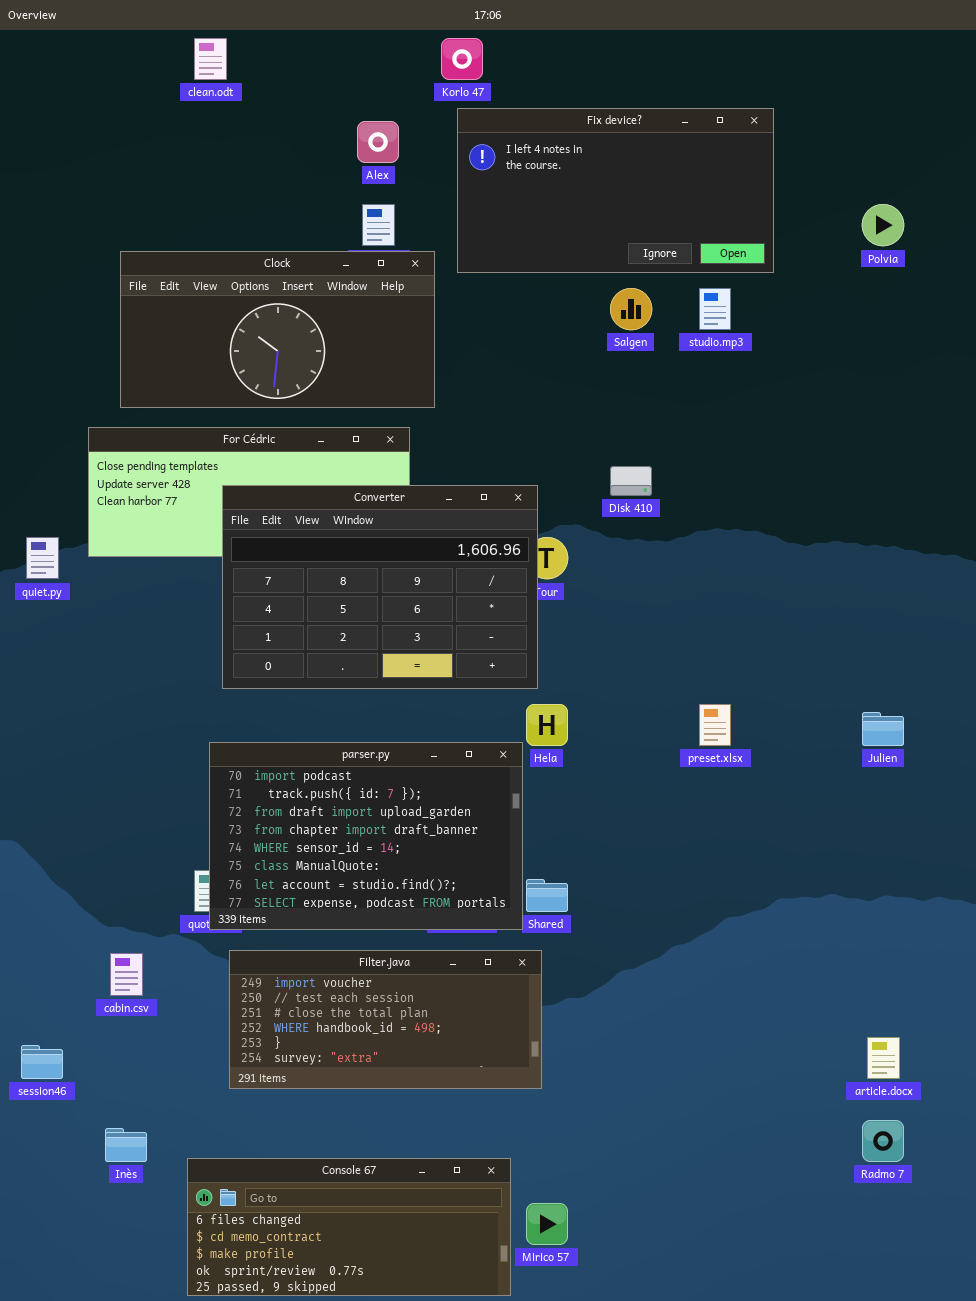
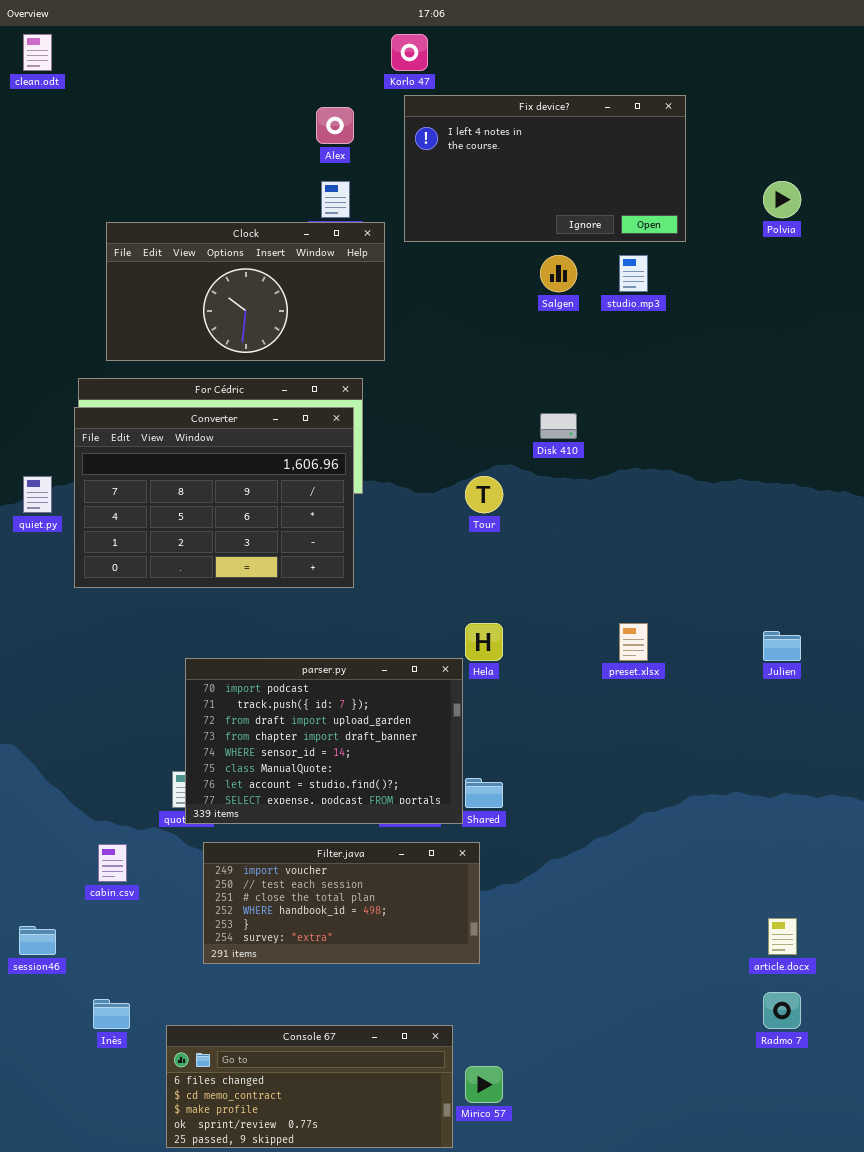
clean.odt: [194,38,227,80] -> [23,34,52,71], moved
Converter: [222,485,538,689] -> [74,407,354,588], moved

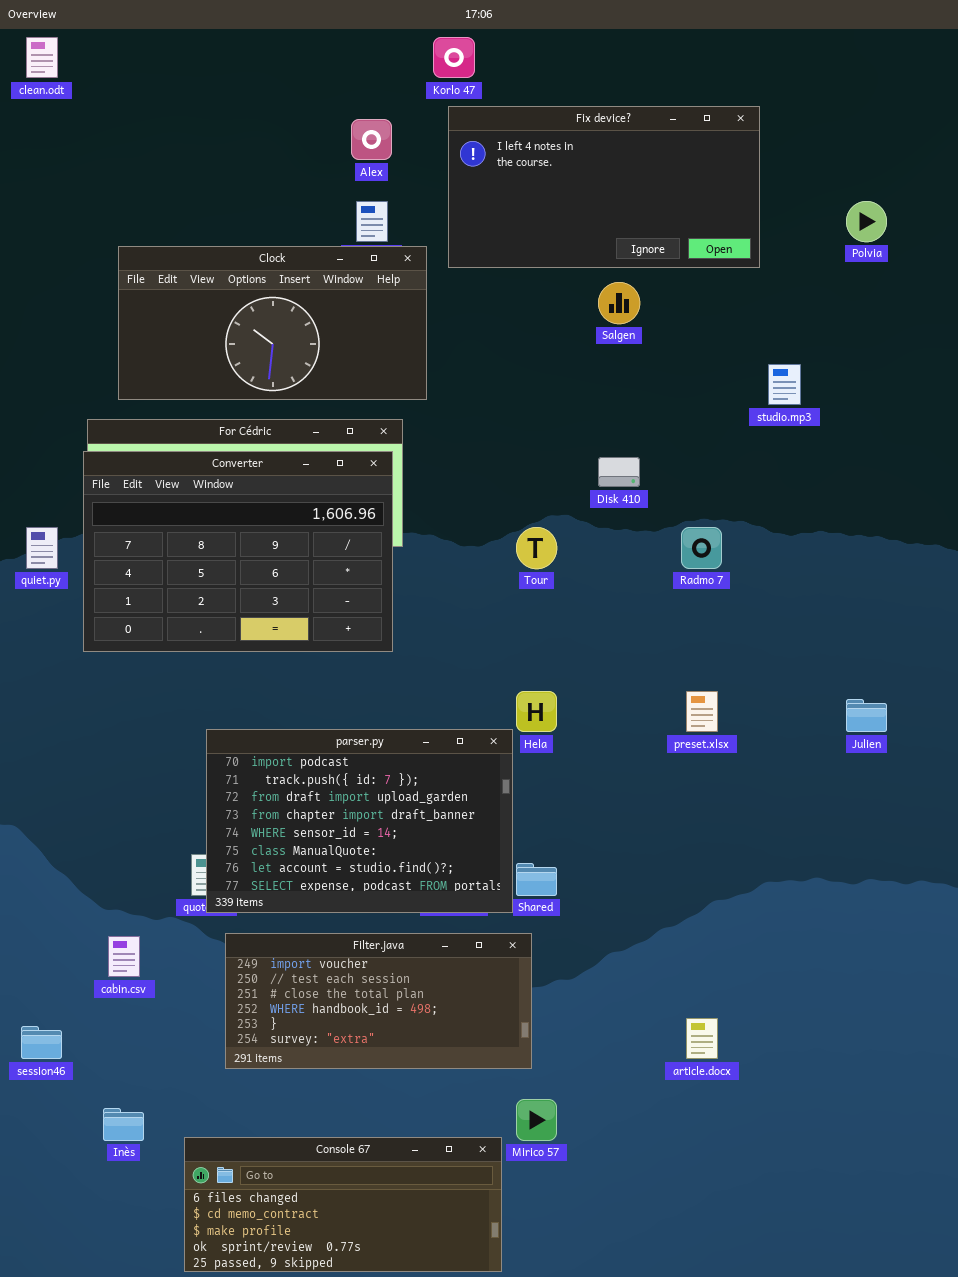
studio.mp3: [619,255,648,292] -> [768,364,801,405], moved
article.docx: [768,918,797,955] -> [686,1018,718,1059], moved
Radmo 7: [763,992,801,1029] -> [681,527,722,569], moved
Mirico 57: [465,1066,503,1103] -> [516,1099,557,1141], moved

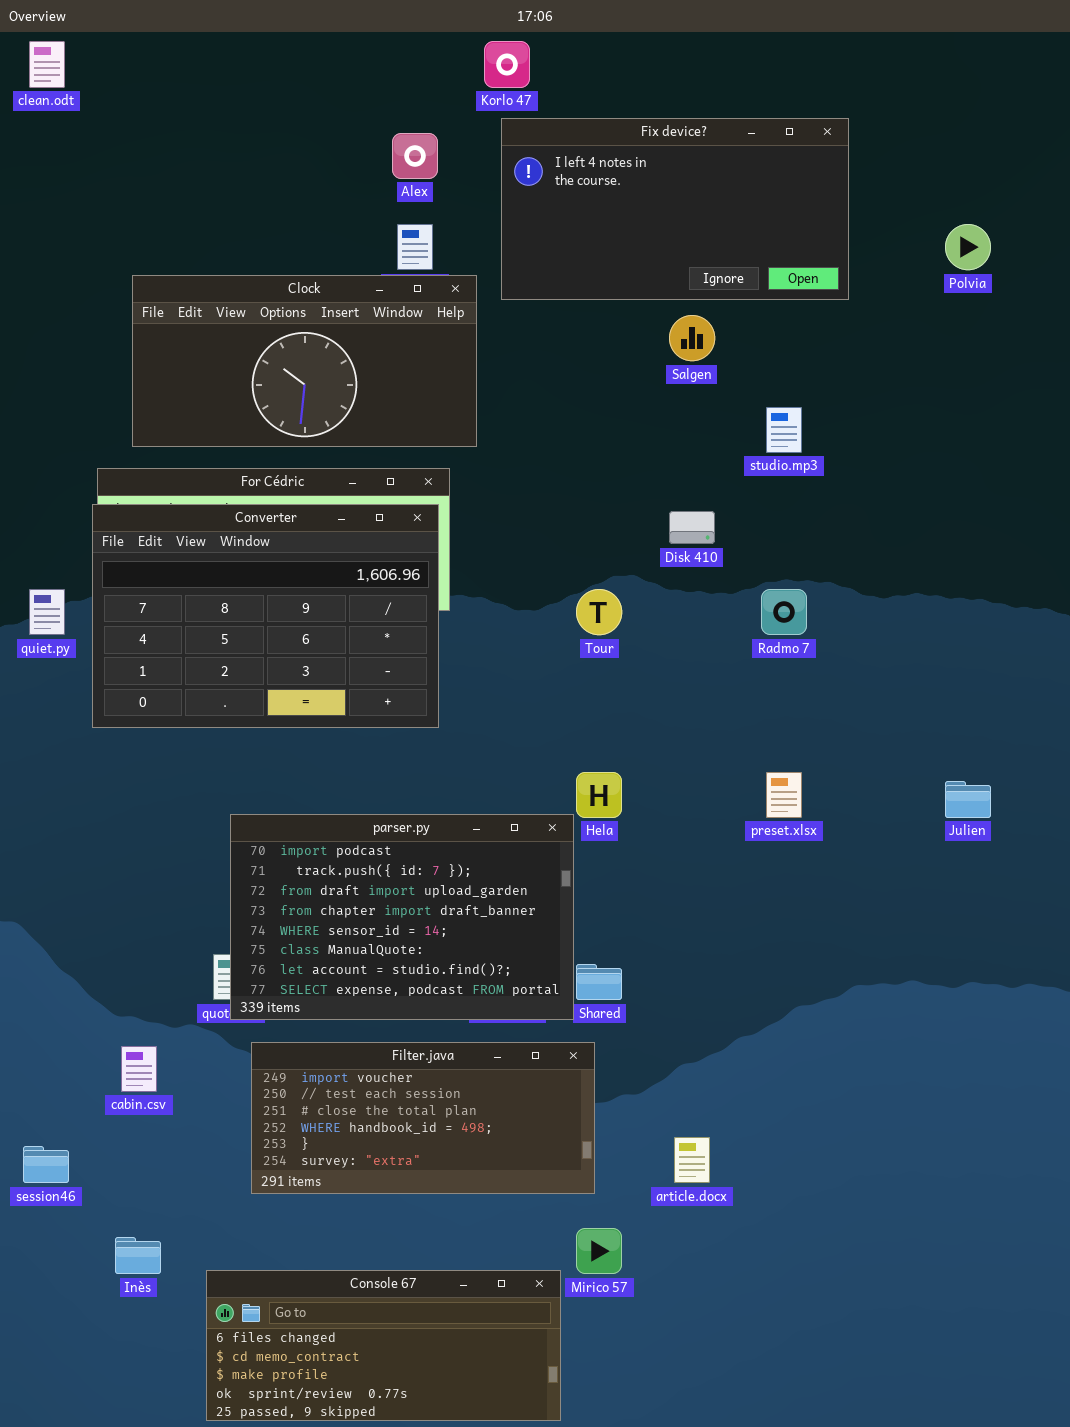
studio.mp3: [768,364,801,405] -> [766,407,802,453], moved
article.docx: [686,1018,718,1059] -> [674,1137,710,1183], moved

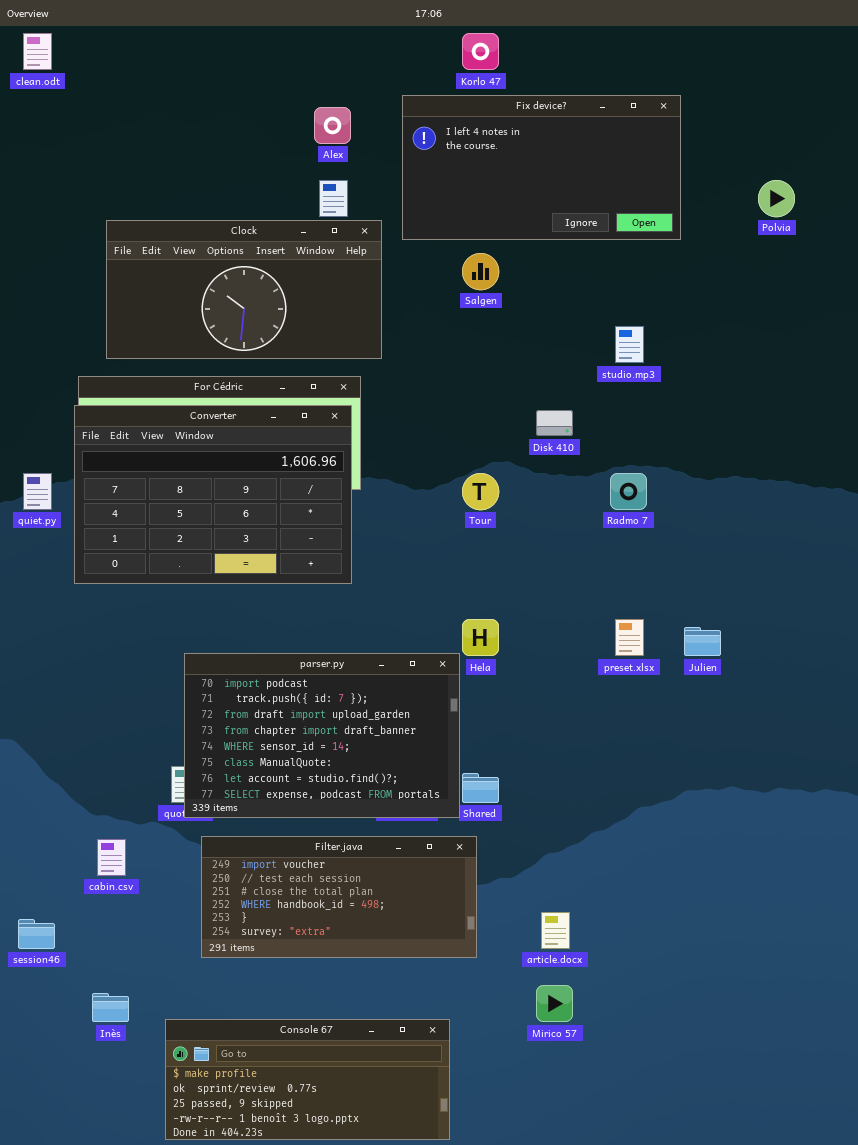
Korlo 47: [484,41,530,88] -> [462,33,499,70], moved
Salgen: [669,315,715,361] -> [462,253,499,290], moved
Julien: [945,781,991,818] -> [684,627,721,656], moved
Mirico 57: [576,1228,622,1274] -> [536,985,573,1022], moved
Console 67: [206,1270,561,1421] -> [165,1019,450,1140], scrolled down 2 rows

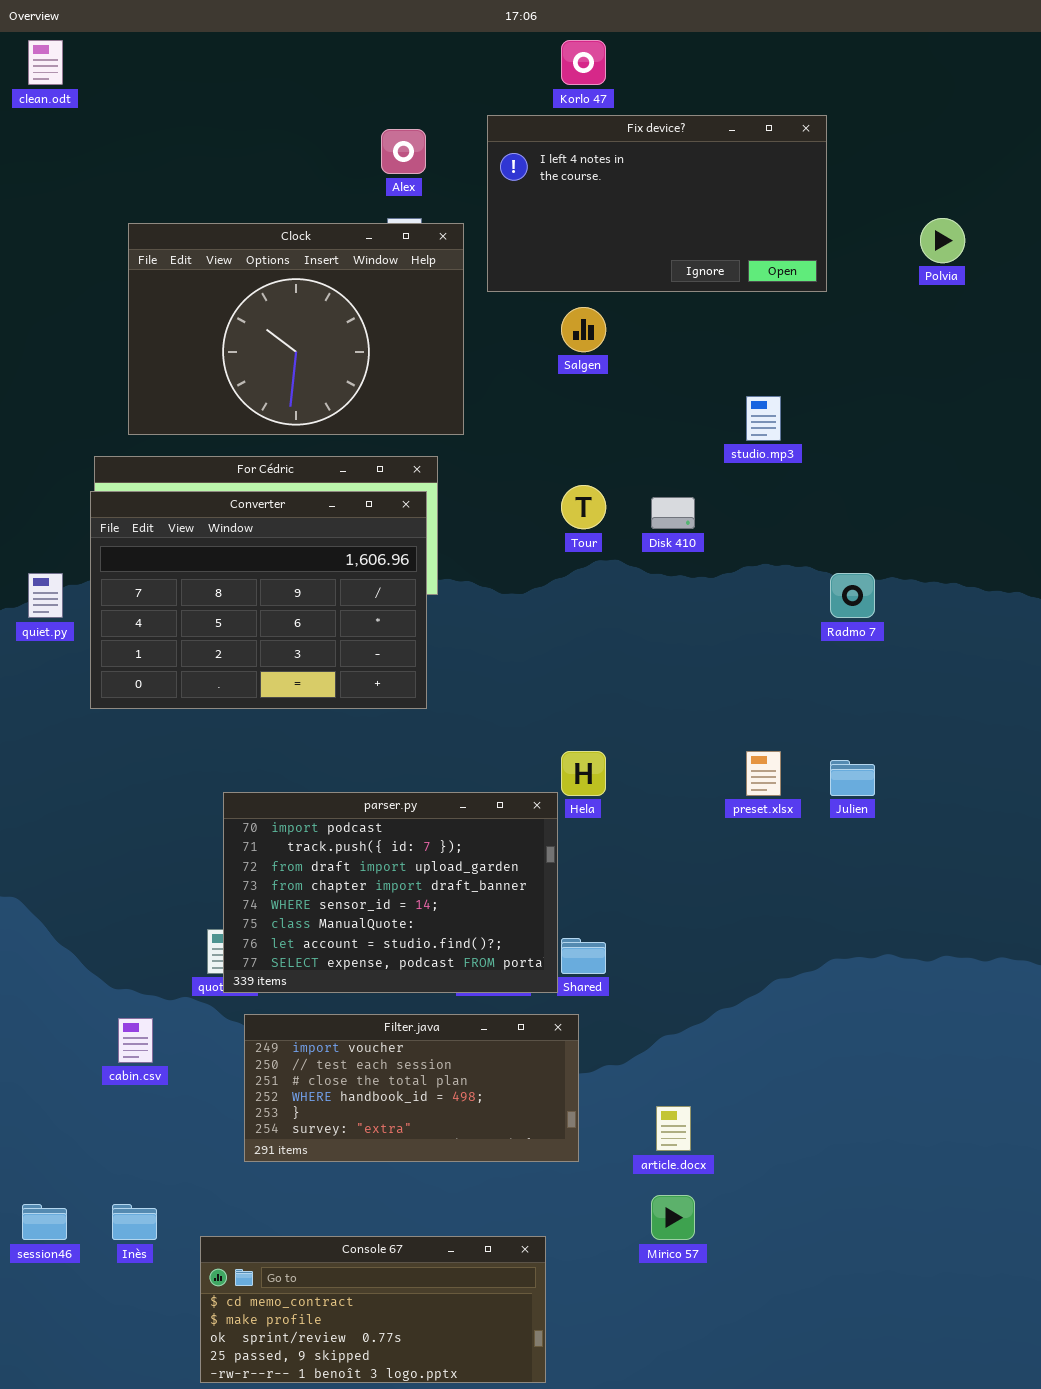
Clock: [106,220,382,359] -> [128,223,464,435], resized
Tour: [462,473,499,510] -> [561,485,606,529], moved
Radmo 7: [610,473,647,510] -> [830,573,875,618], moved
session46: [18,919,55,949] -> [22,1204,67,1240], moved
Console 67: [165,1019,450,1140] -> [200,1236,546,1383], scrolled up 1 row

